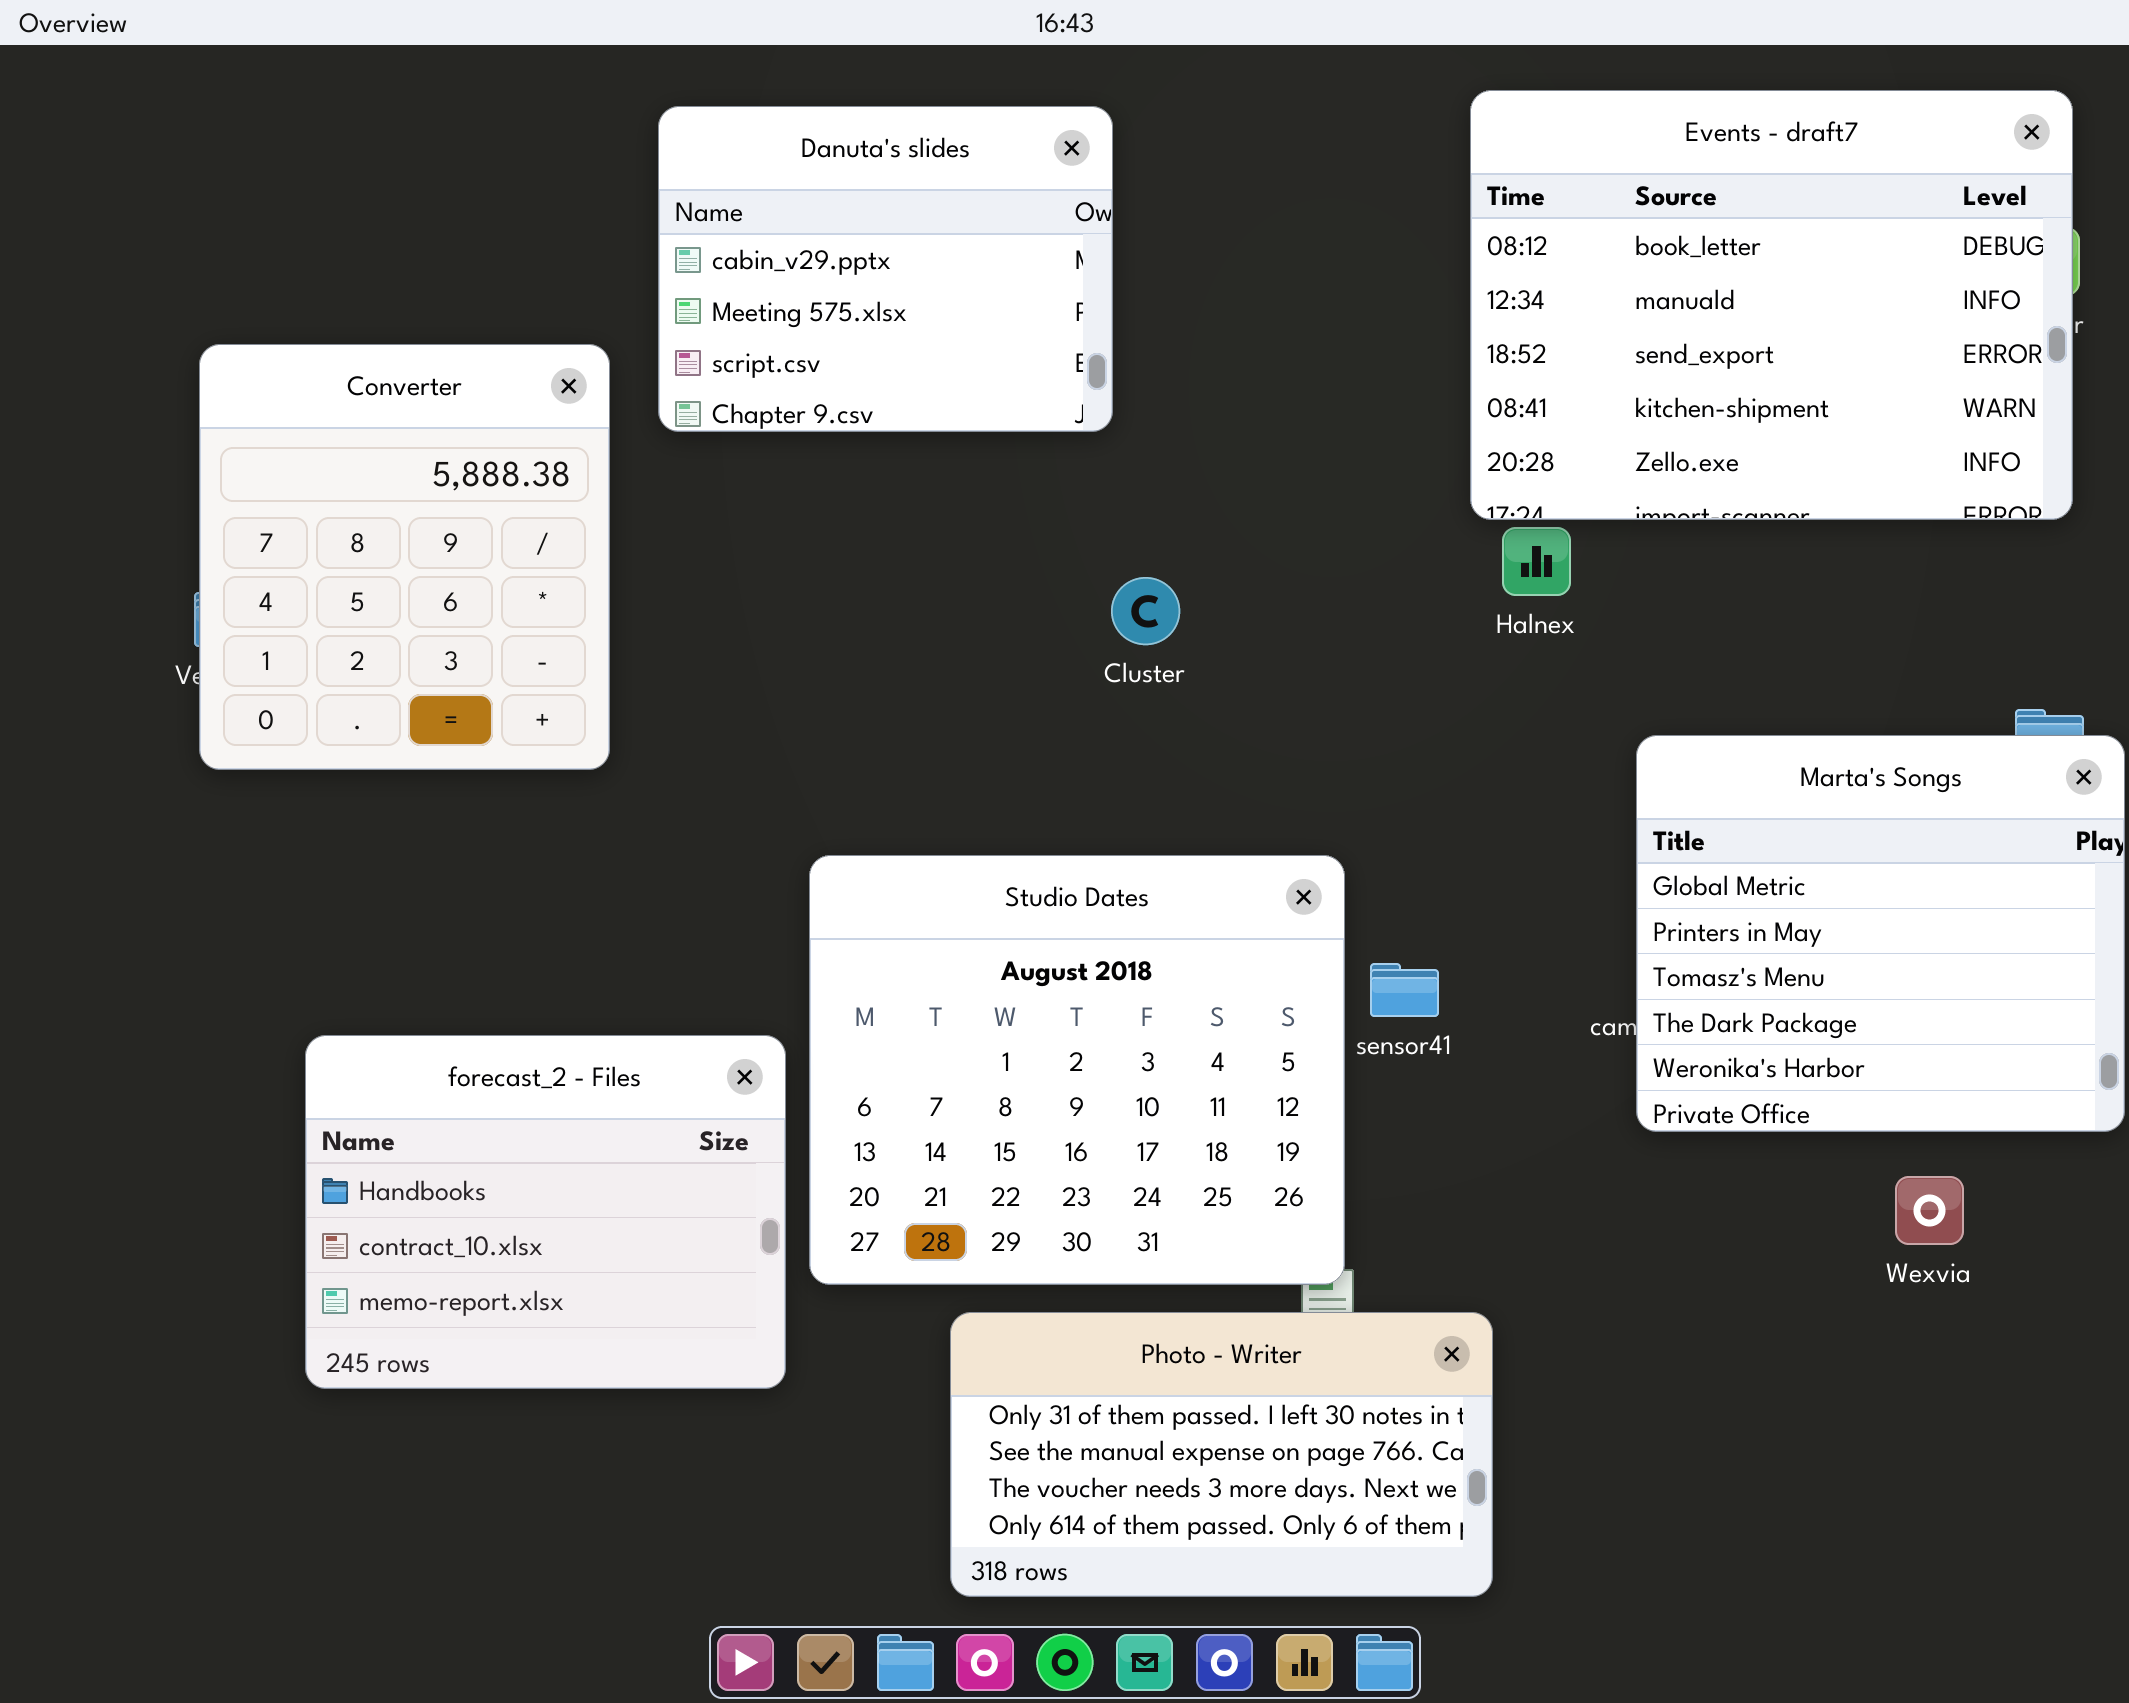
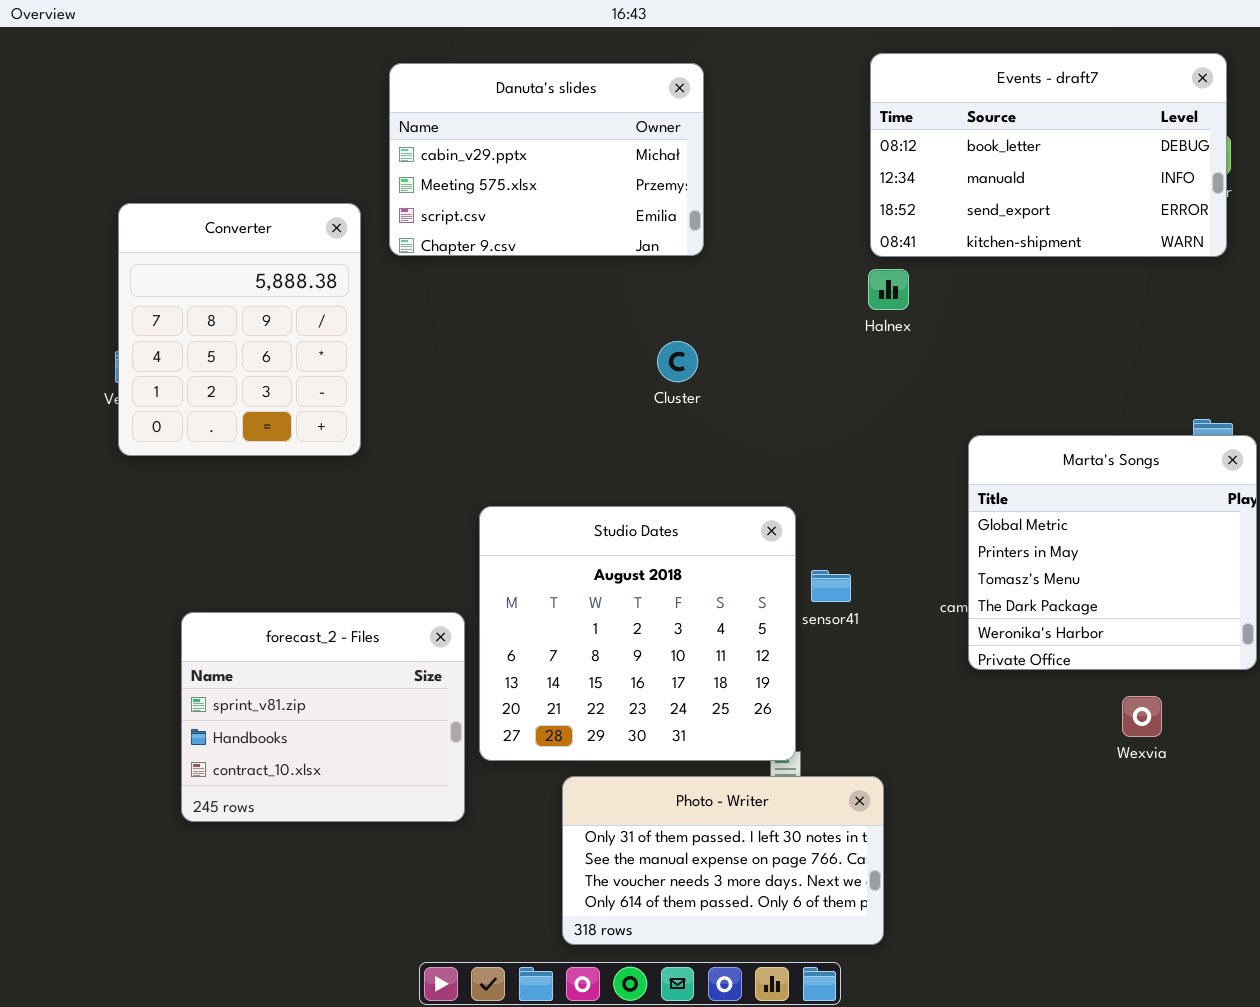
Events - draft7: [1470,90,2073,520] -> [870,53,1227,257], resized
Danuta's slides: [658,106,1113,432] -> [389,63,704,256], resized
Halnex: [1502,527,1571,596] -> [868,269,909,310], moved
forecast_2 - Files: [305,1035,786,1389] -> [181,612,465,822], scrolled up 1 row

